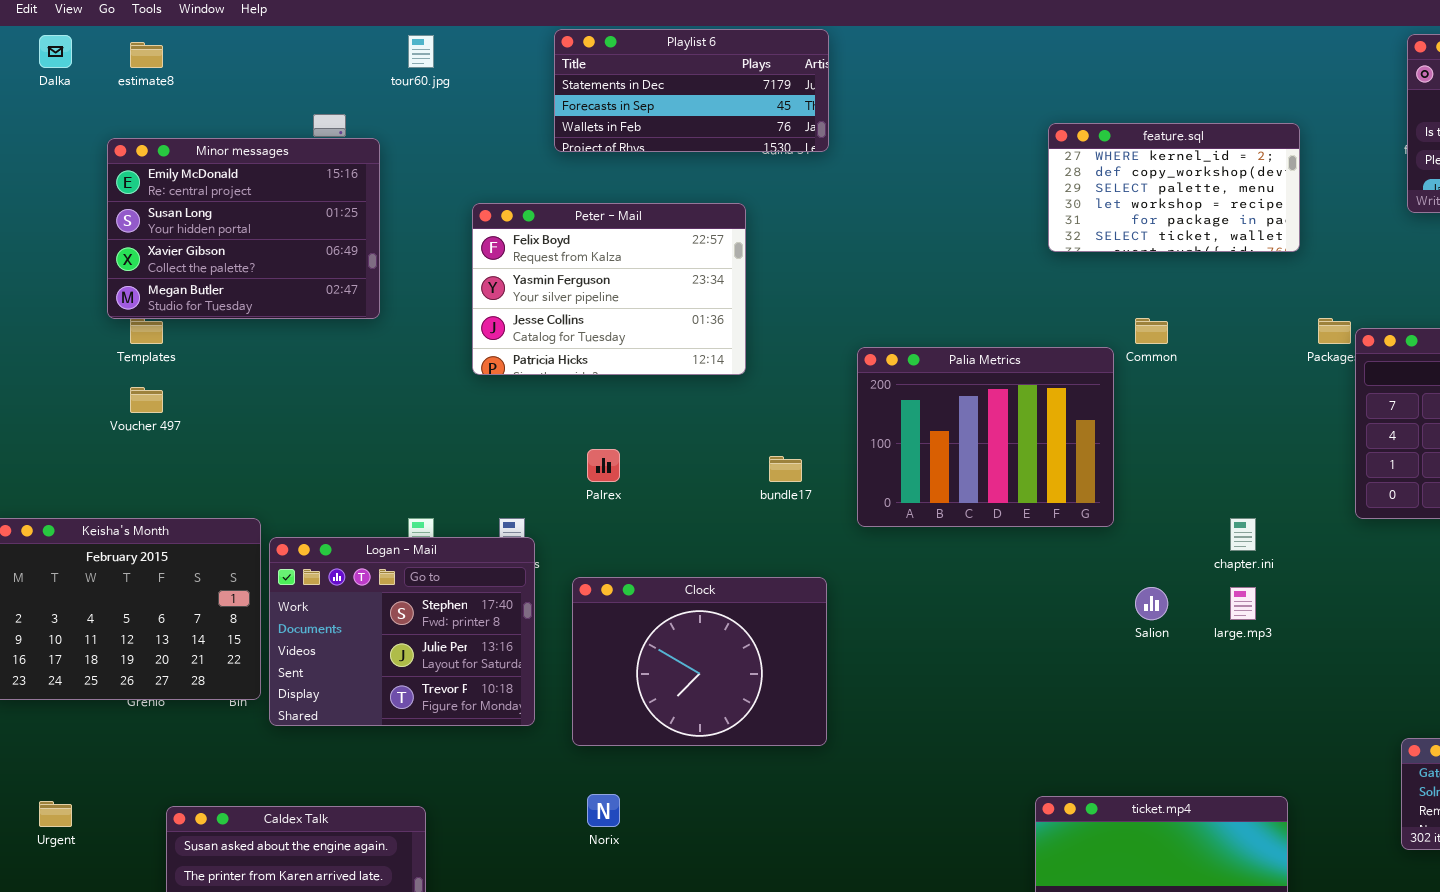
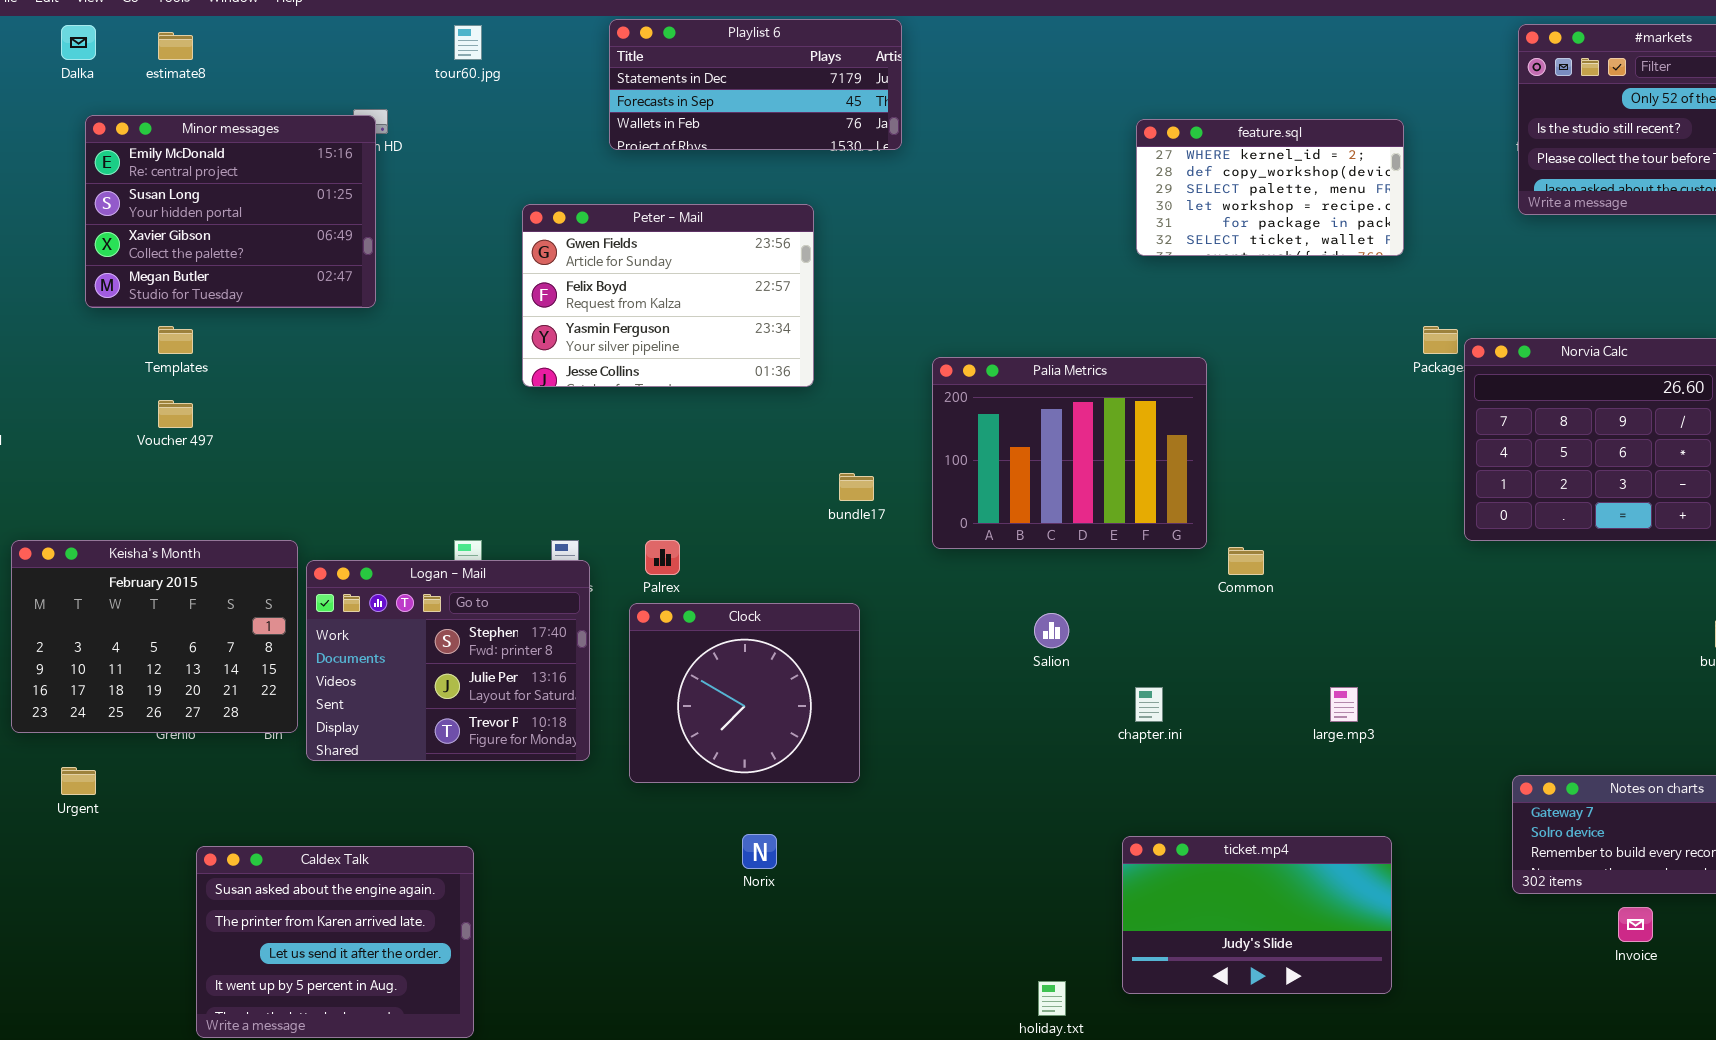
Minor messages: [107,138,380,319] -> [85,115,376,308], moved
Peter - Mail: [472,203,746,375] -> [522,204,814,387], scrolled up 1 row
Common: [1135,318,1168,344] -> [1228,547,1264,575], moved
Palrex: [587,449,620,482] -> [645,540,680,575], moved
chapter.ini: [1230,518,1256,551] -> [1135,687,1163,722], moved
Clock: [572,577,827,746] -> [629,603,860,783], resized
Salion: [1135,587,1168,620] -> [1034,613,1069,648], moved
large.mp3: [1230,587,1256,620] -> [1330,687,1358,722], moved
Norix: [587,794,620,827] -> [742,834,777,869], moved
Urgent: [39,801,72,827] -> [61,767,96,795], moved

